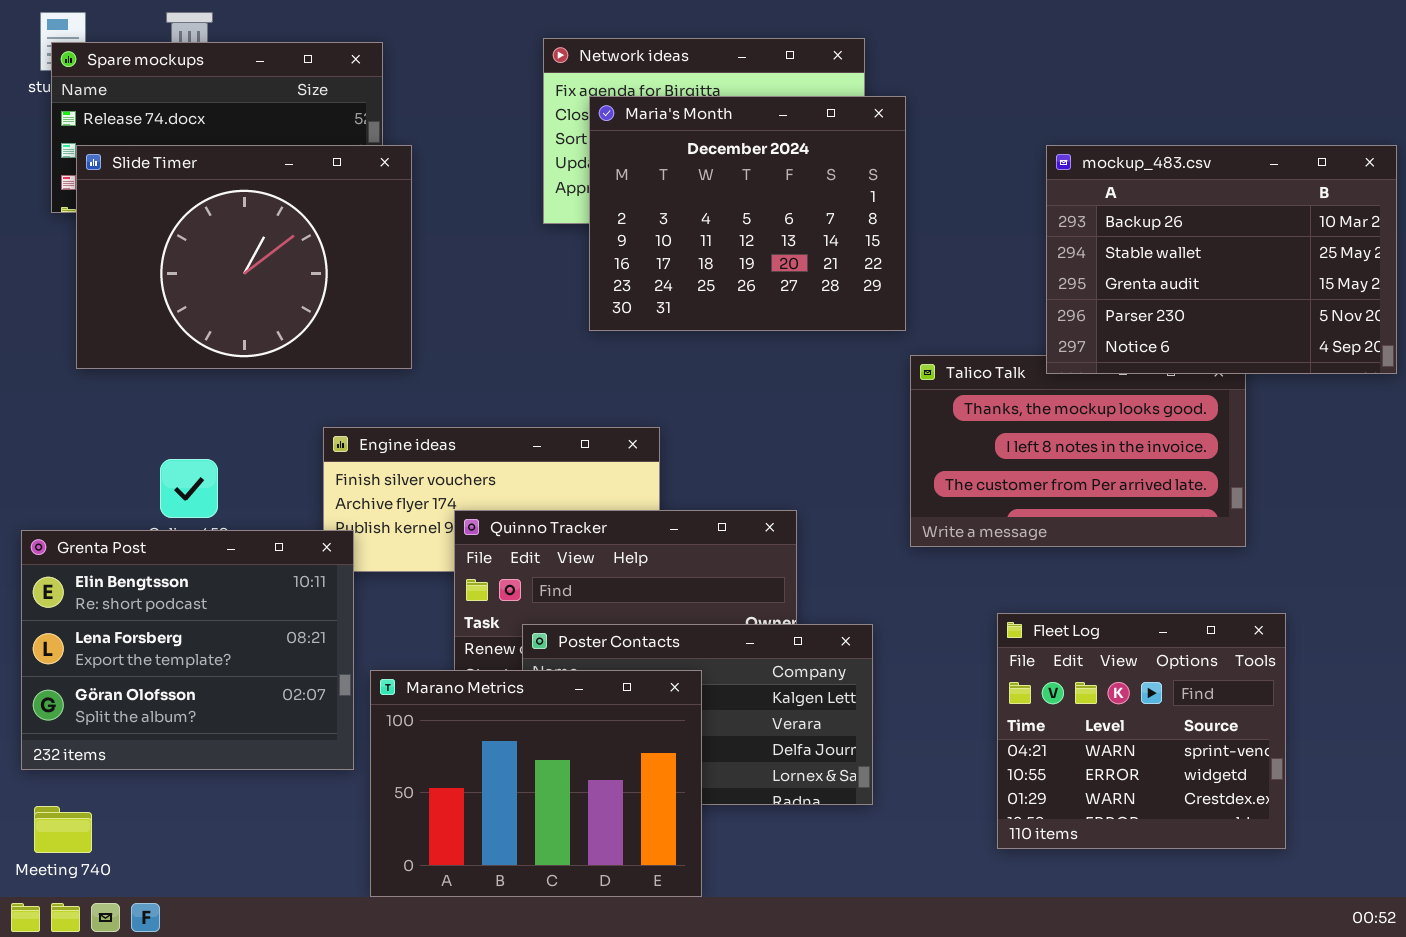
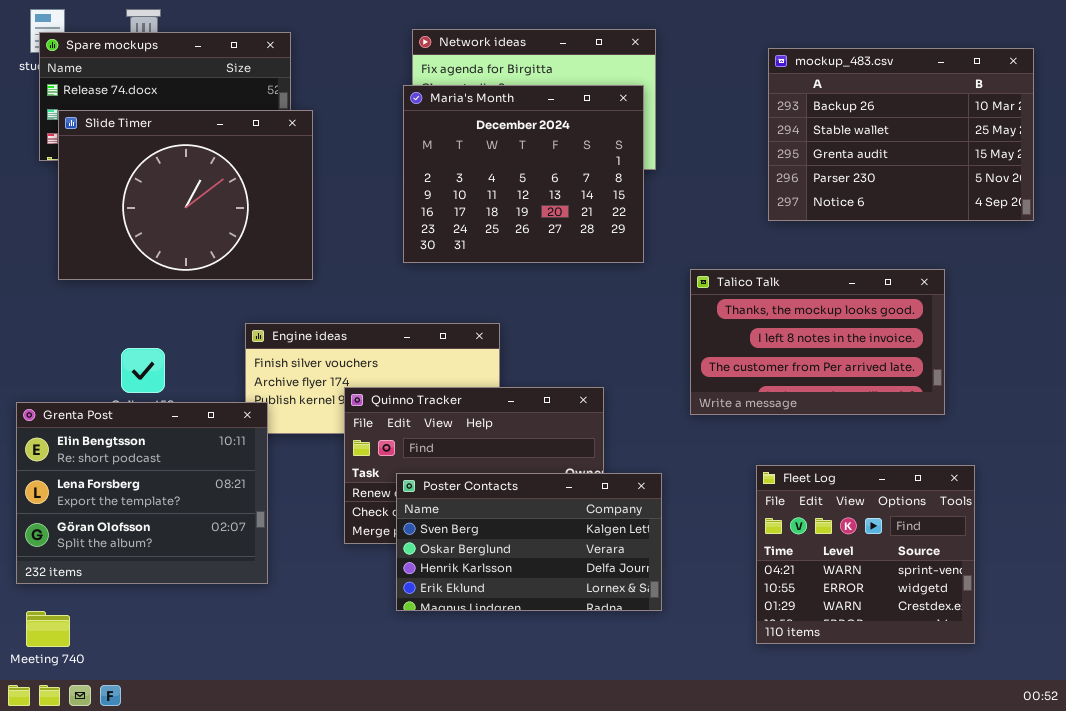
Maria's Month: [589,96,906,331] -> [403,85,644,263], moved
mockup_483.csv: [1046,145,1397,374] -> [768,48,1034,221], moved
Marano Metrics: [370,670,702,897] -> none, closed

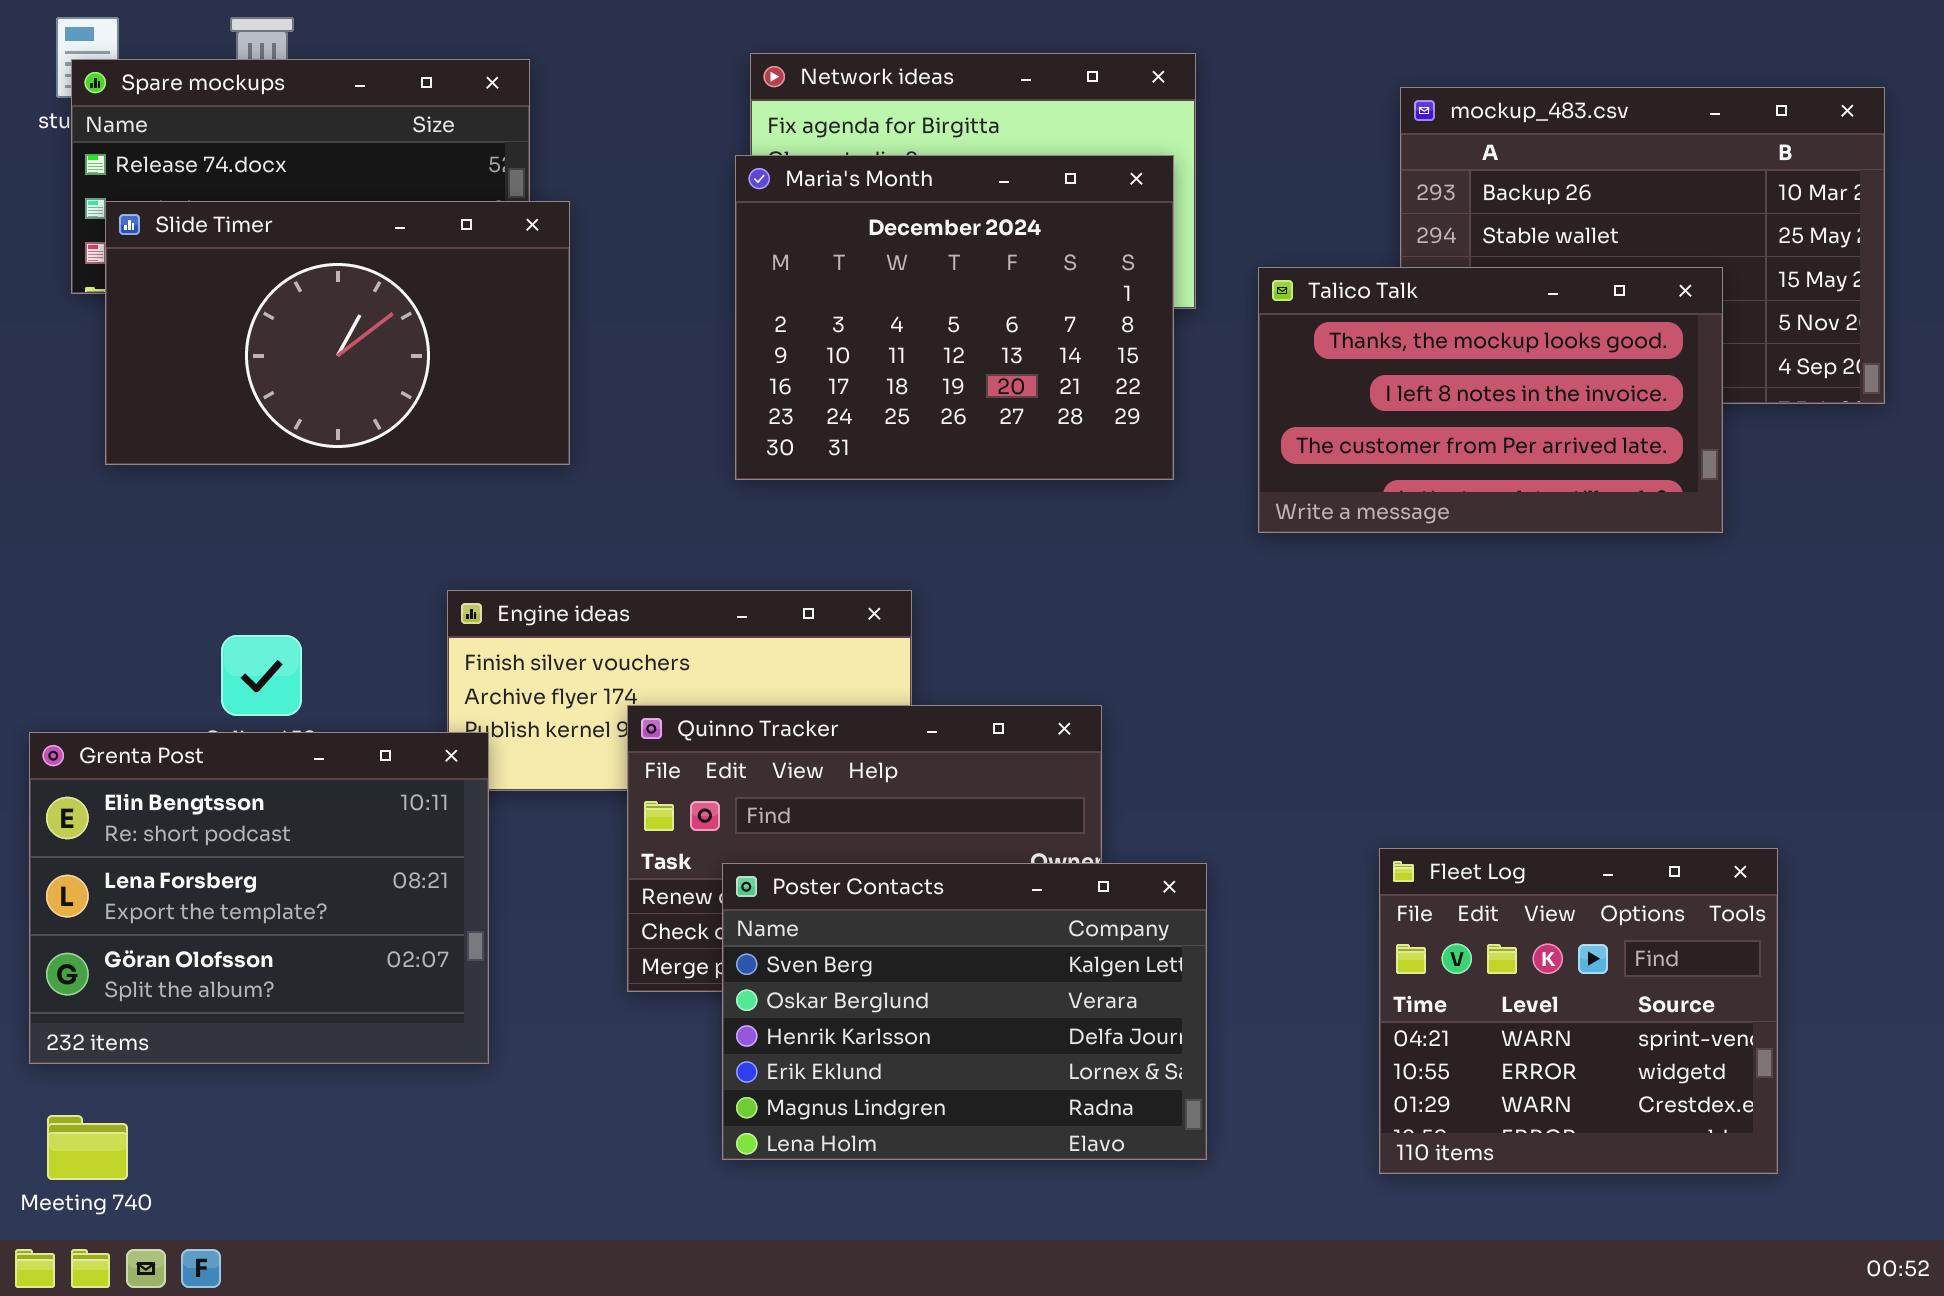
Slide Timer: [58,110,313,280] -> [105,201,570,465], resized
Talico Talk: [690,269,945,415] -> [1258,267,1723,533], moved
Poster Contacts: [396,473,662,611] -> [722,863,1207,1160], resized

